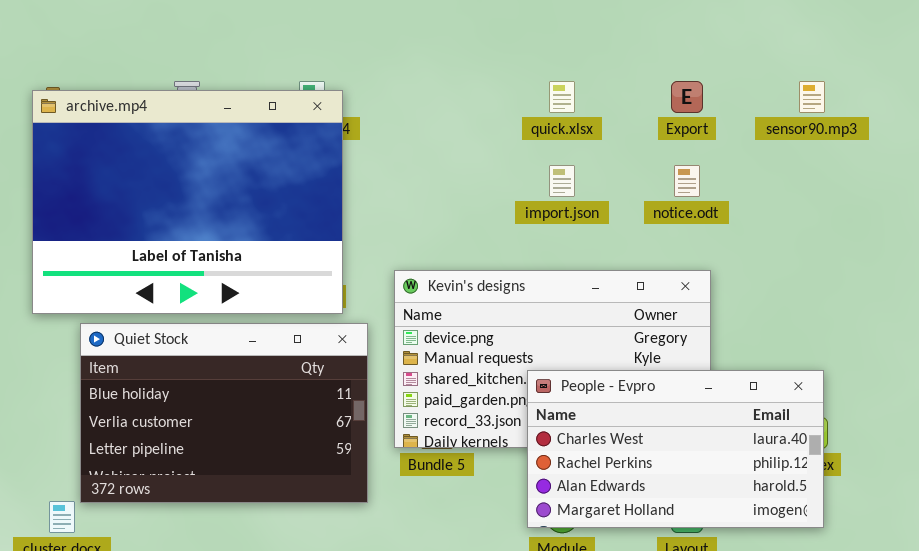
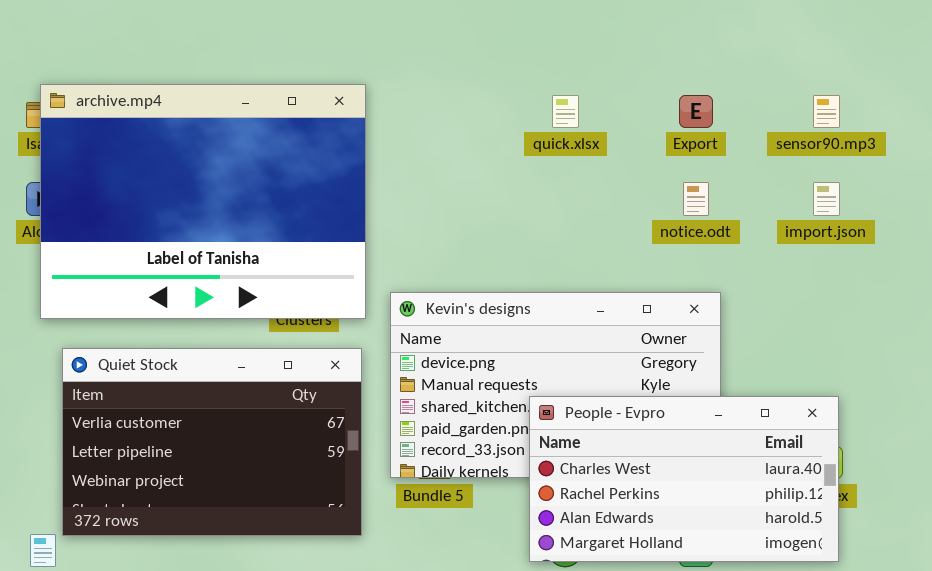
archive.mp4: [32,90,343,314] -> [40,84,366,319], moved
import.json: [549,165,575,197] -> [813,182,840,216], moved
Quiet Stock: [80,323,368,503] -> [62,348,362,536], scrolled down 1 row

